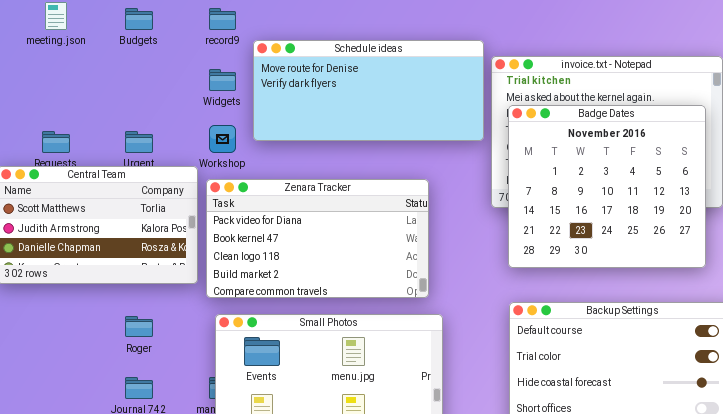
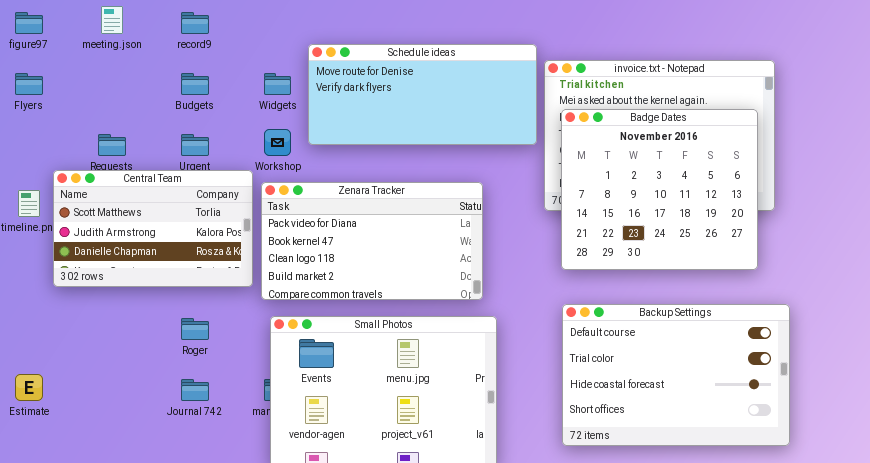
Budgets: [125,8,153,30] -> [181,73,209,95], moved
record9: [209,8,236,30] -> [181,12,209,34], moved

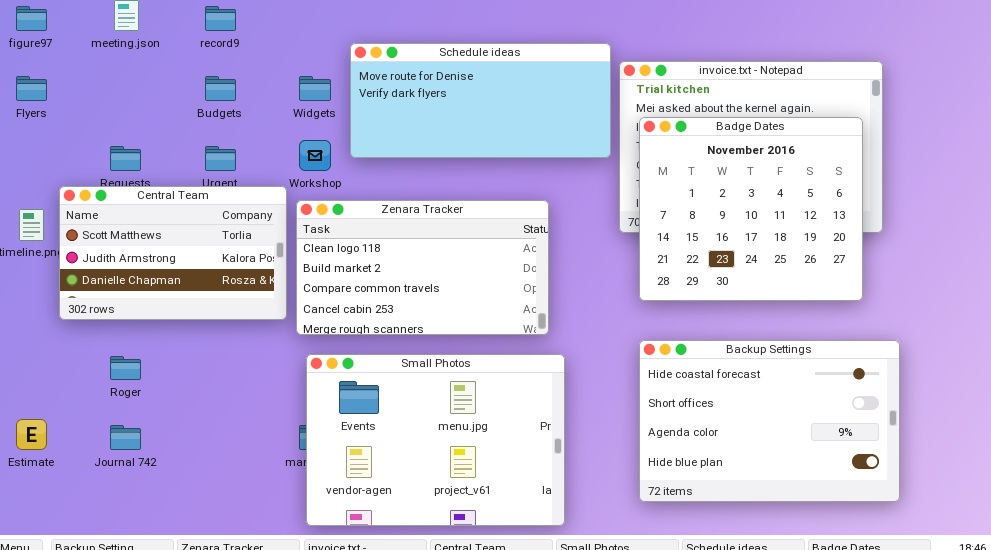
Zenara Tracker: [261,182,483,300] -> [296,200,549,335], scrolled down 2 rows
Backup Settings: [562,304,790,446] -> [639,340,900,502], scrolled down 2 rows
Roger: [181,318,209,340] -> [110,356,141,380], moved
Journal 742: [181,379,209,401] -> [110,425,141,450], moved

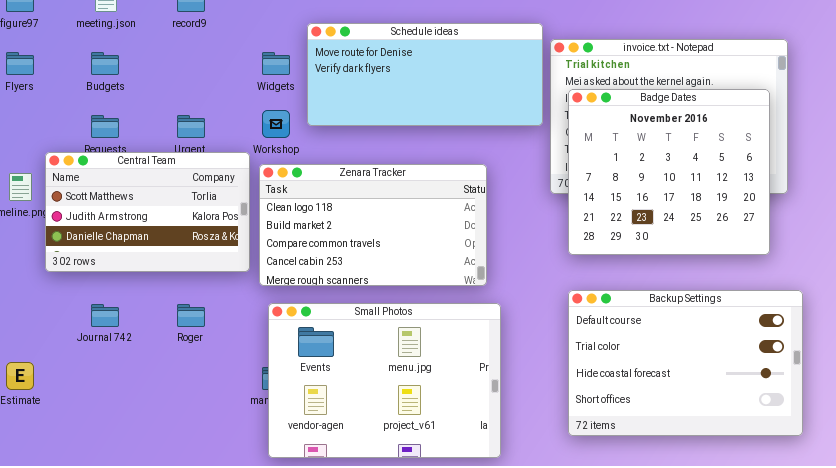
Budgets: [205,76,236,101] -> [91,52,119,75], moved
Backup Settings: [639,340,900,502] -> [568,290,803,436], scrolled up 2 rows
Roger: [110,356,141,380] -> [177,304,205,327], moved
Journal 742: [110,425,141,450] -> [91,304,119,327], moved

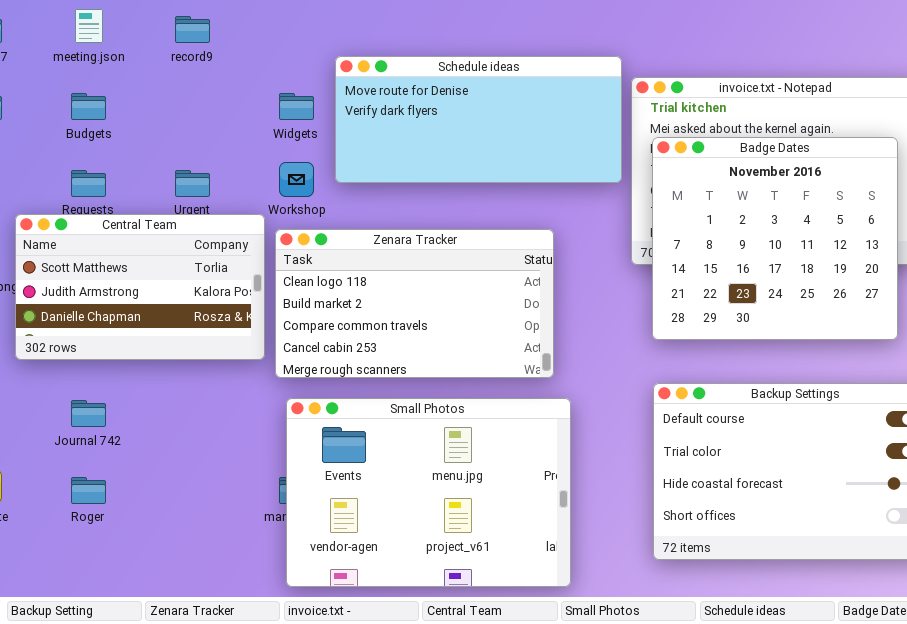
Roger: [177,304,205,327] -> [71,477,106,504], moved

